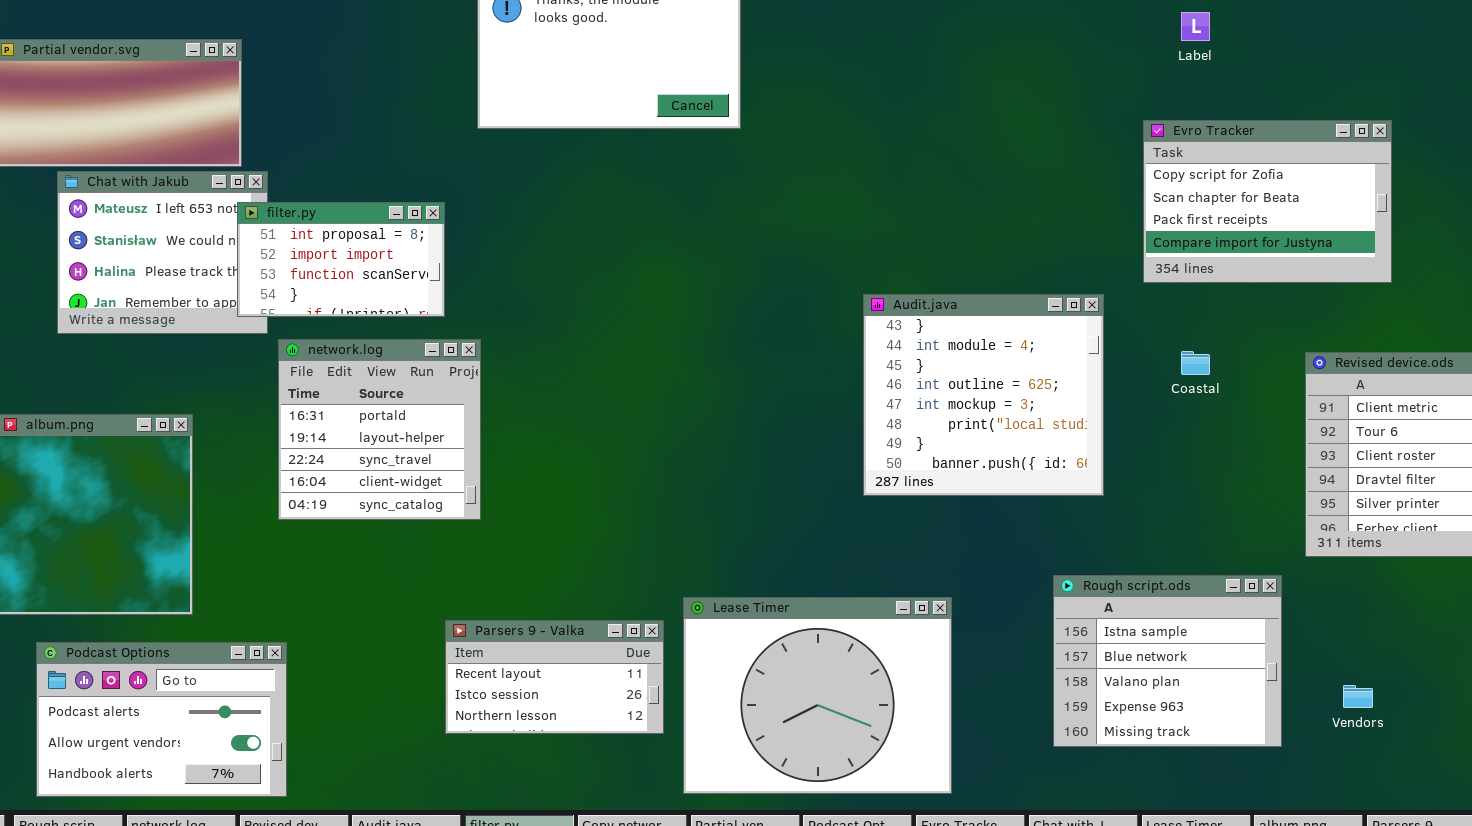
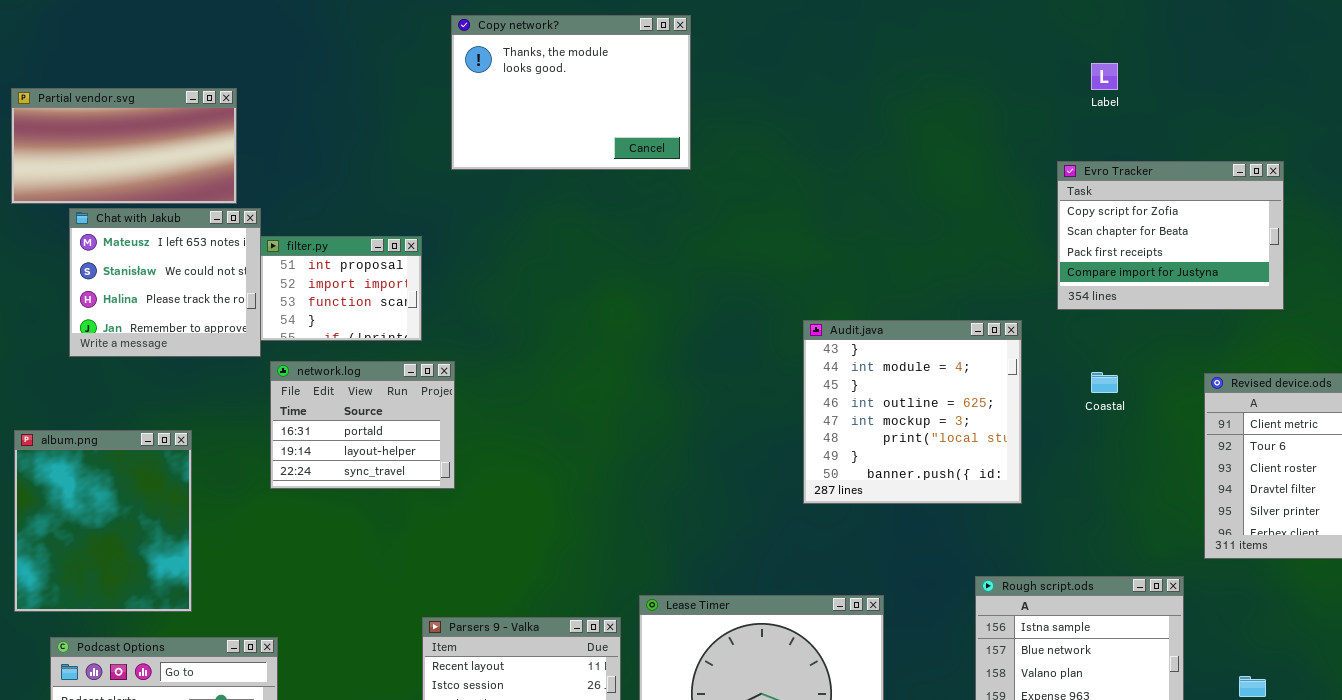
filter.py: [237,202,445,317] -> [260,236,422,341], resized
network.log: [278,339,481,520] -> [270,361,455,489], resized

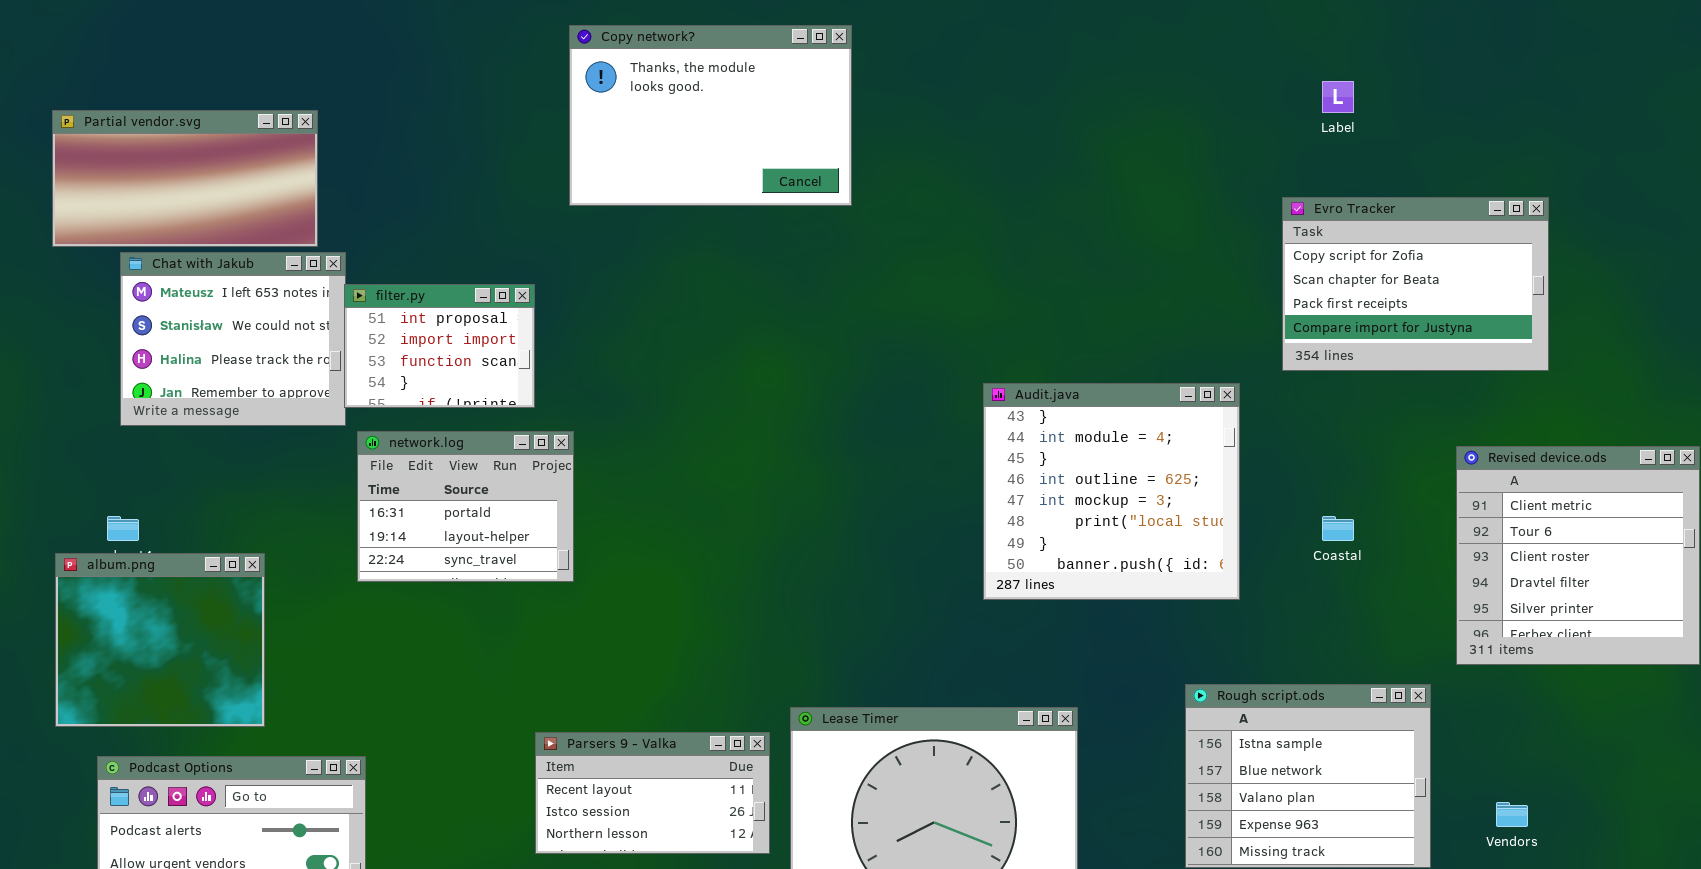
Coastal: [1091,372,1118,393] -> [1322,516,1354,541], moved
album.png: [14,430,192,612] -> [55,553,265,727], resized

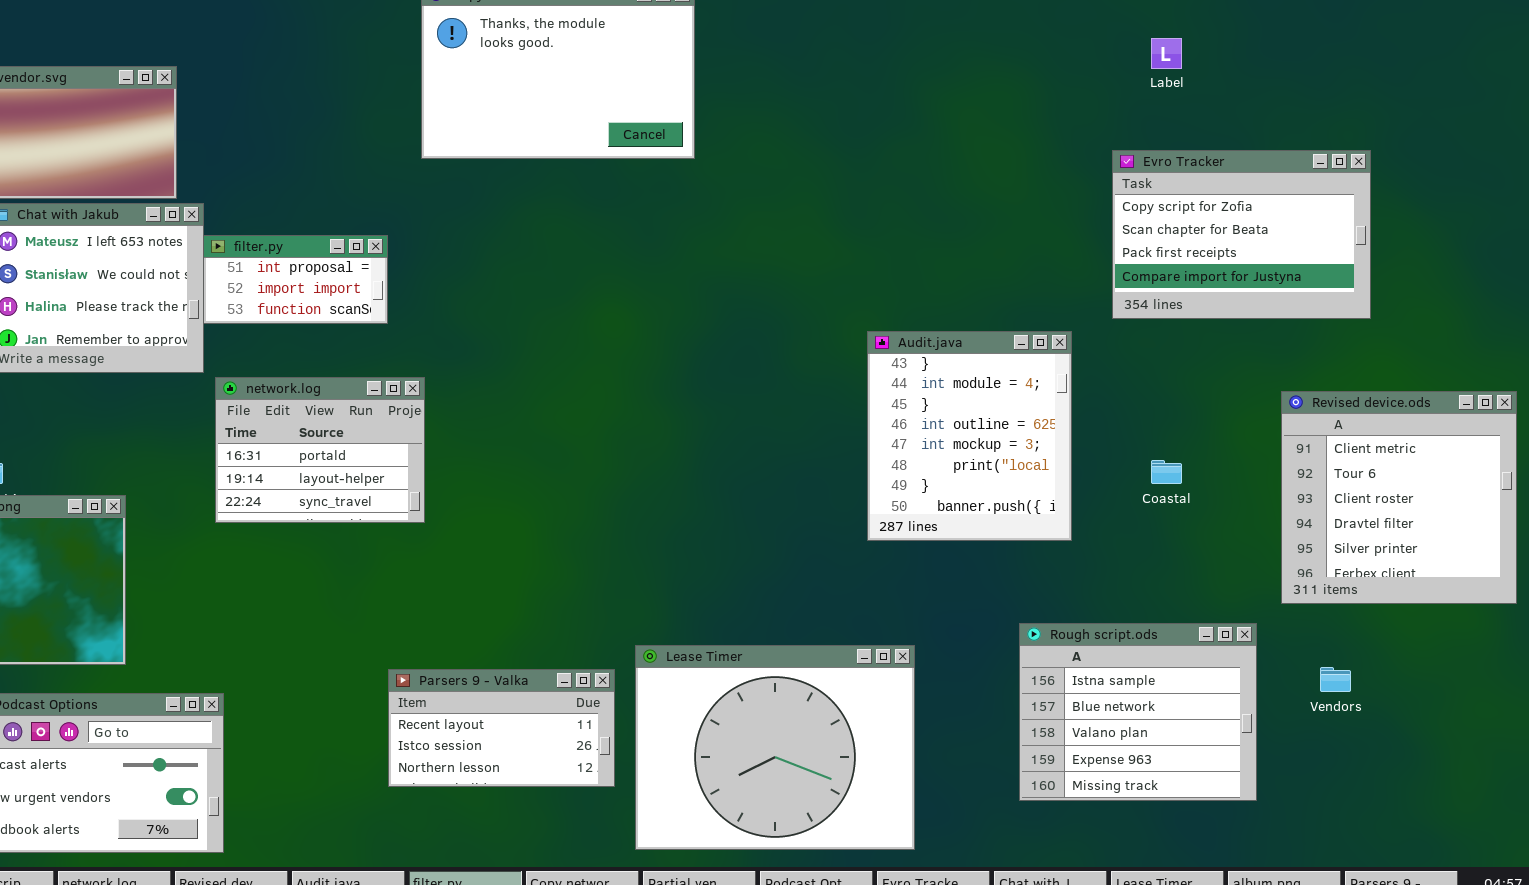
filter.py: [344,284,535,408] -> [203,235,388,324], resized
Audit.java: [983,383,1240,600] -> [867,331,1072,541], resized
Vendors: [1496,802,1528,827] -> [1320,667,1351,692], moved

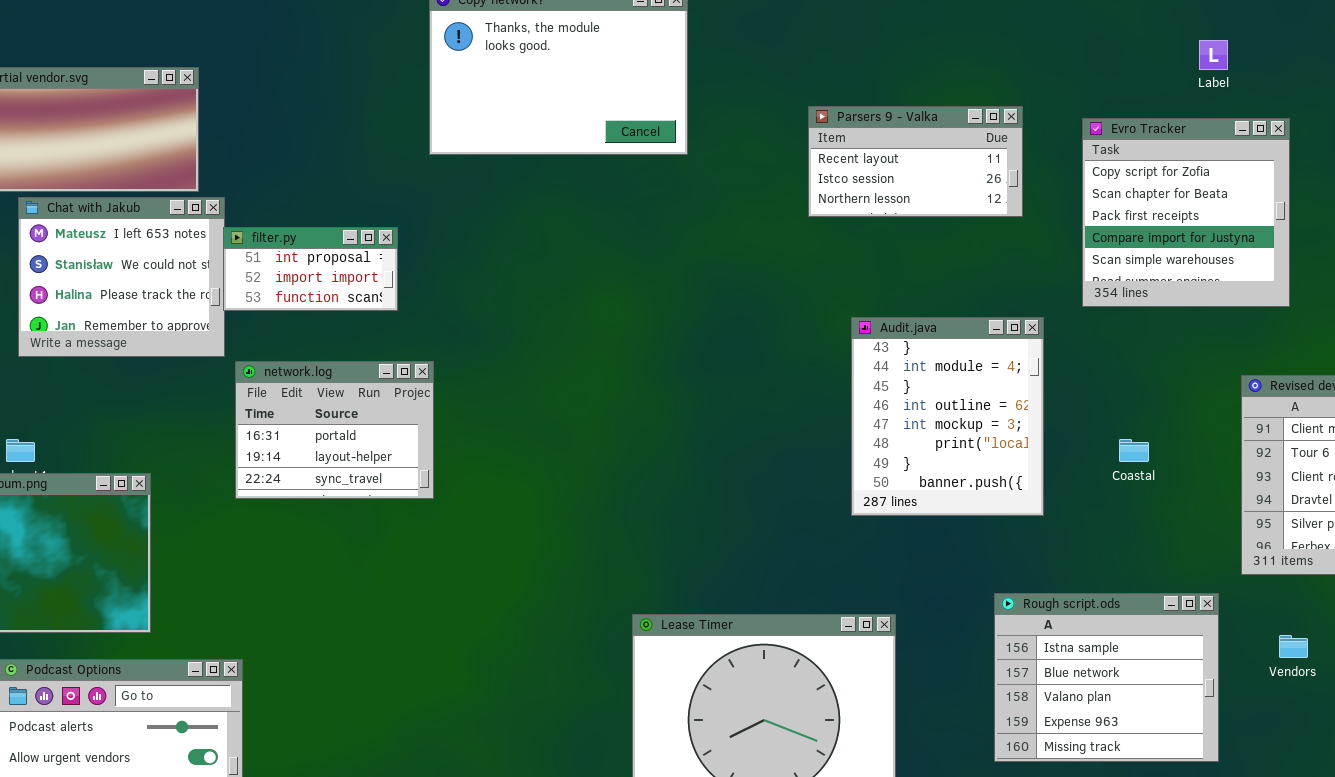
Label: [1151,38,1182,69] -> [1199,40,1228,70], moved
Evro Tracker: [1112,150,1371,319] -> [1082,118,1290,307], resized
Parsers 9 - Valka: [388,669,615,787] -> [808,106,1023,217], moved

